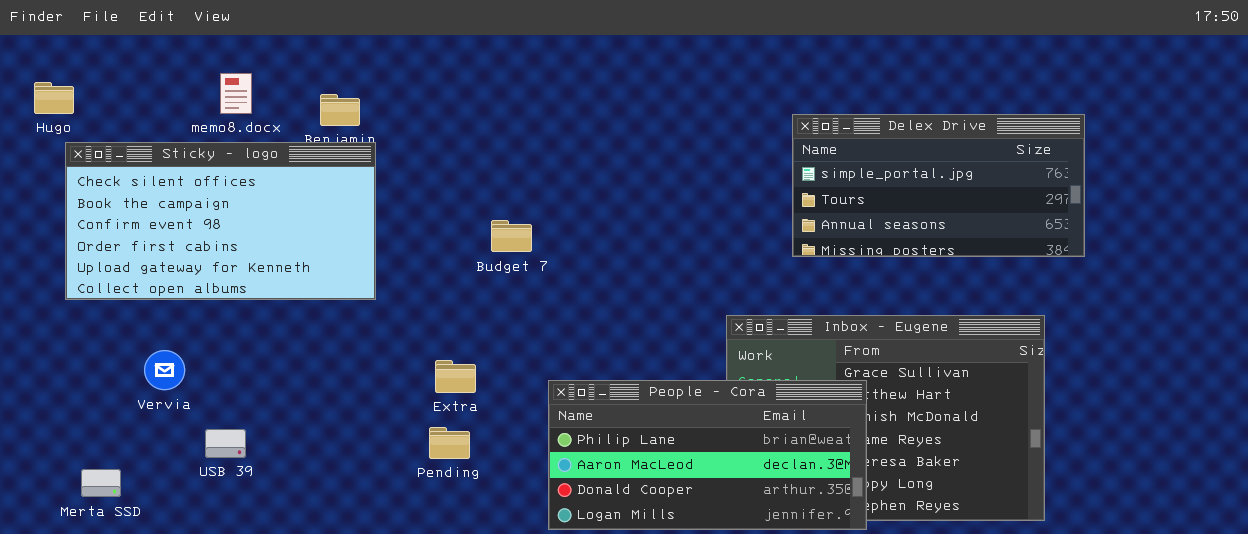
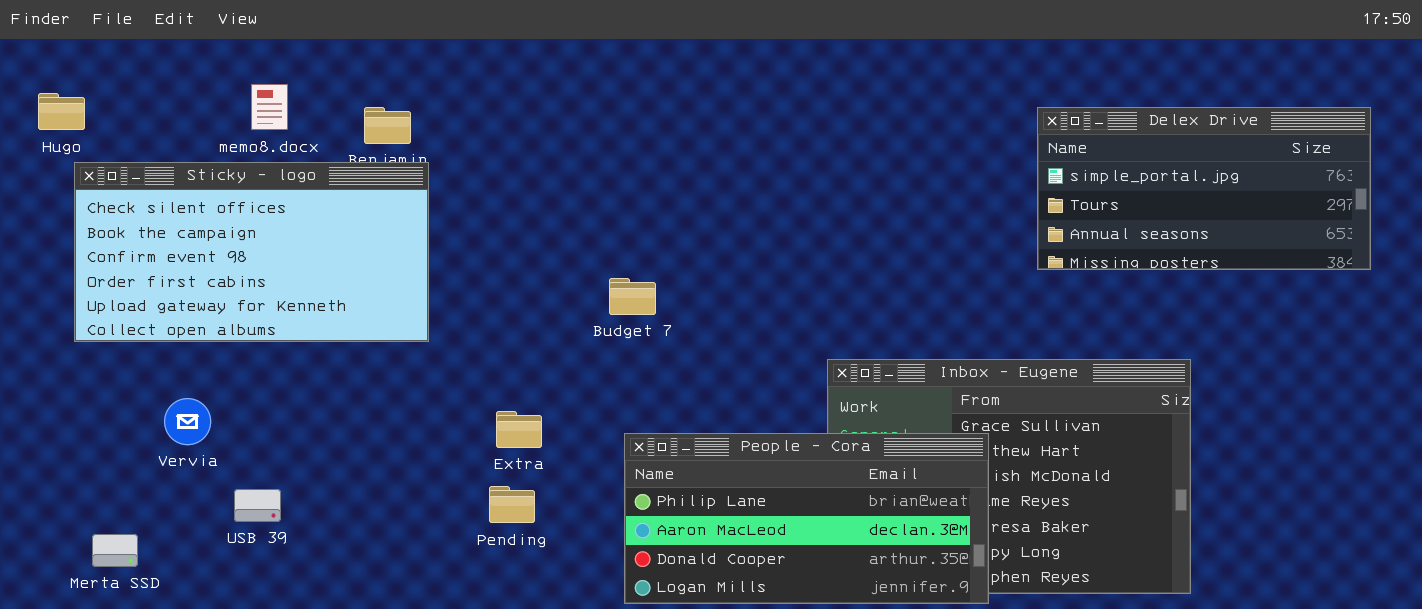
Delex Drive: [792,114,1085,257] -> [1037,107,1371,270], moved
Budget 7: [491,220,532,252] -> [609,278,656,315], moved

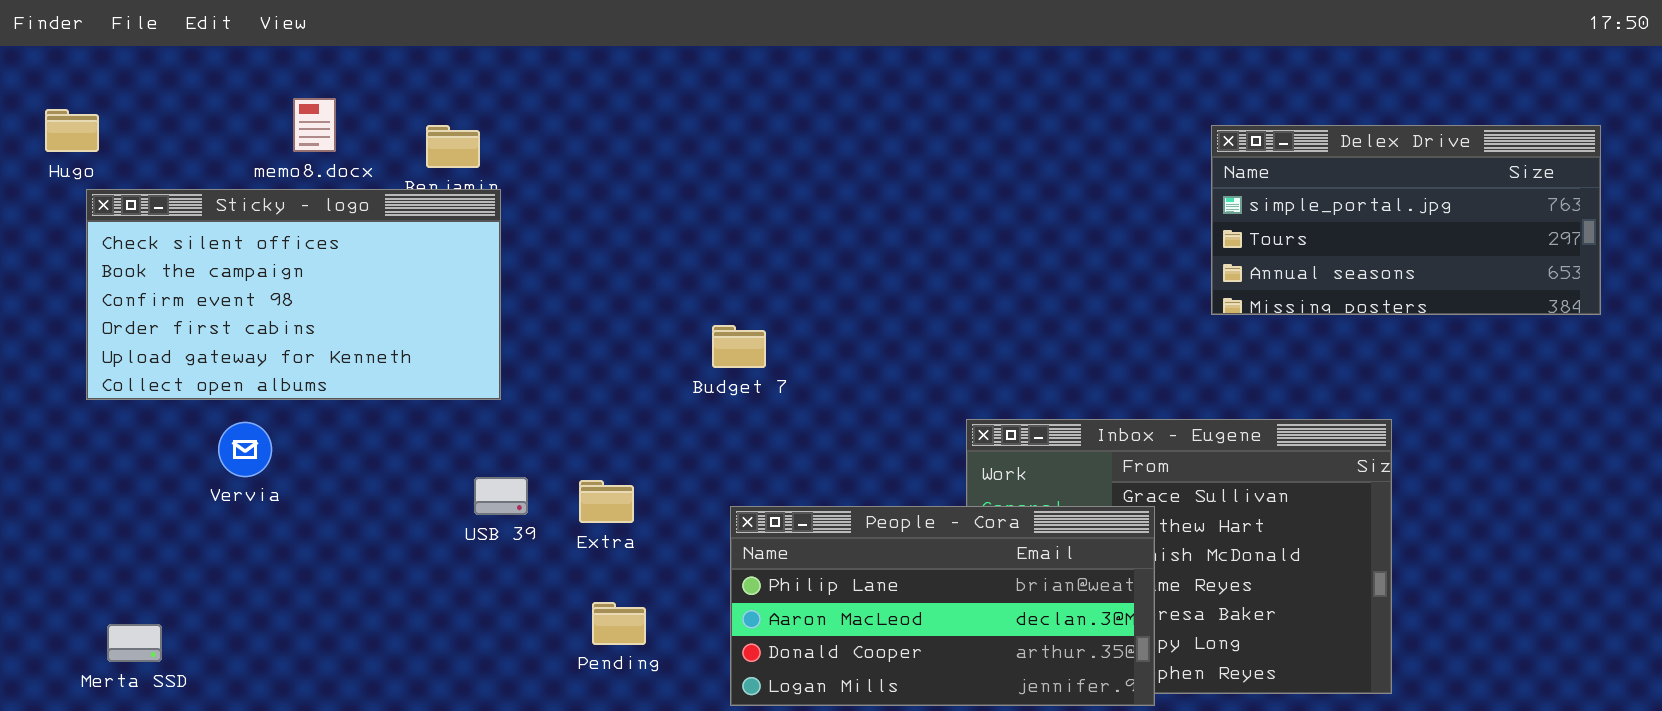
Vervia: [164,398,211,445] -> [218,422,272,477], moved
Pending: [489,486,535,523] -> [592,602,646,645], moved
USB 39: [234,489,281,522] -> [474,477,528,515], moved

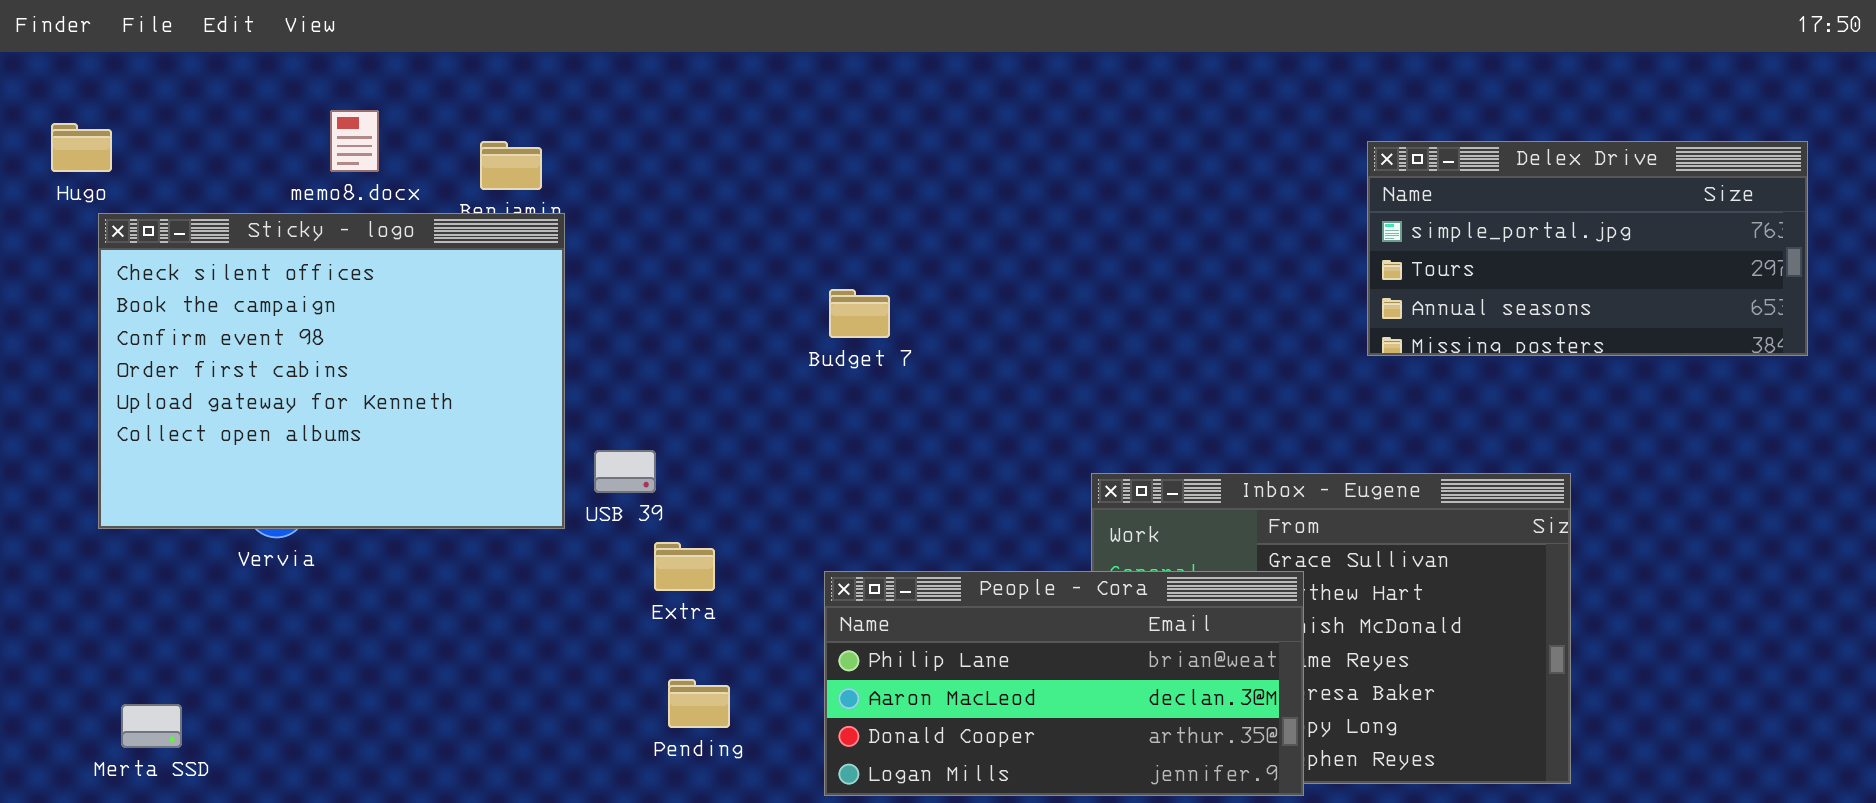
Sticky - logo: [86,189,501,400] -> [98,213,565,529], resized
Budget 7: [712,325,766,368] -> [829,289,890,338], moved
USB 39: [474,477,528,515] -> [594,450,656,493], moved

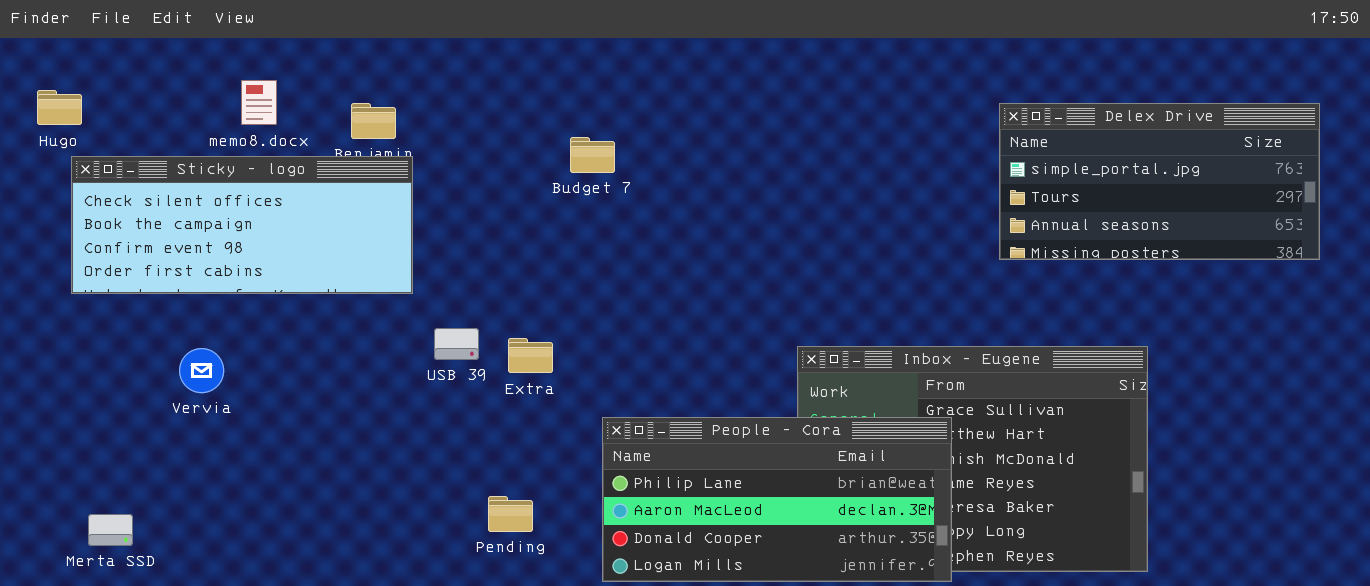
Sticky - logo: [98,213,565,529] -> [71,156,413,294], resized
Budget 7: [829,289,890,338] -> [570,137,615,173], moved
Extra: [654,542,715,591] -> [508,338,553,373], moved

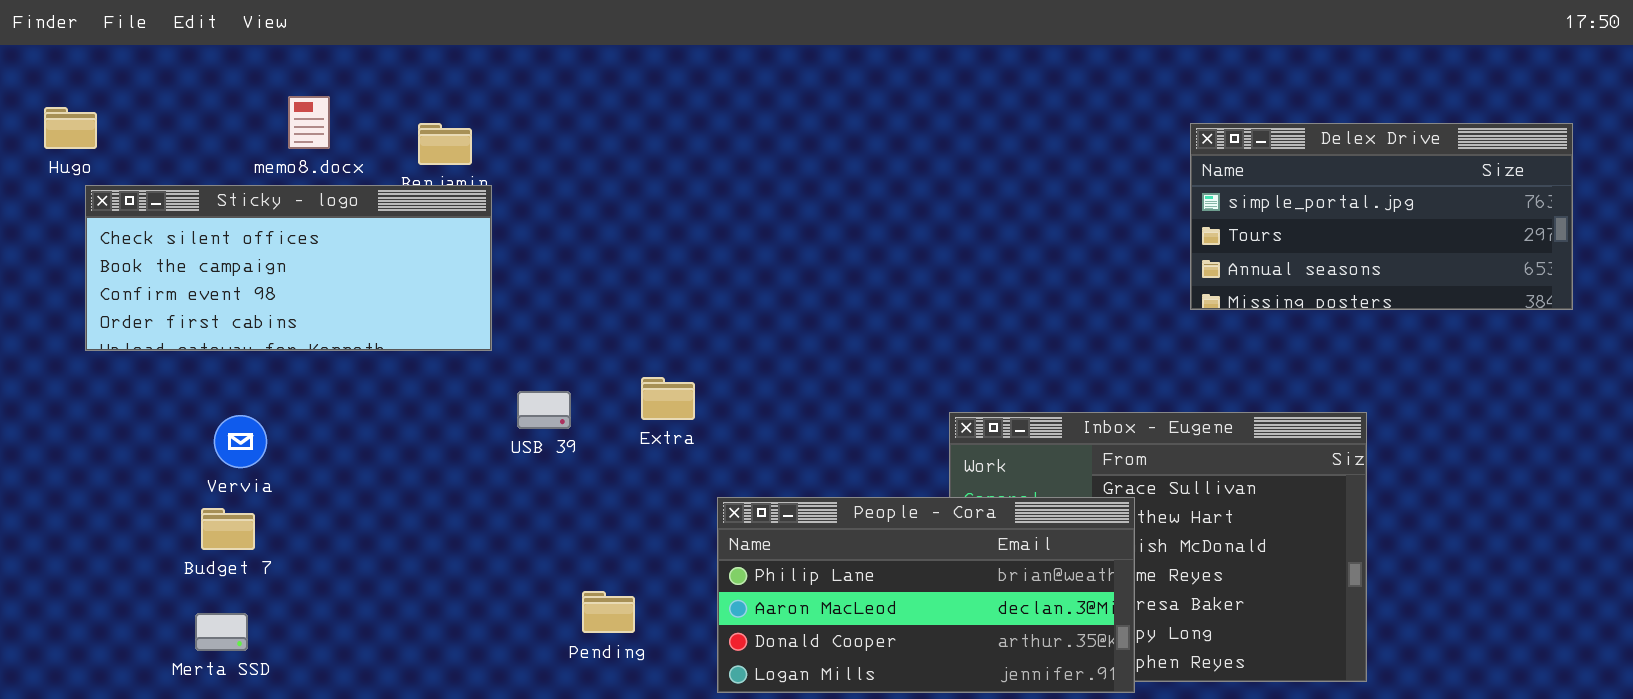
Budget 7: [570,137,615,173] -> [201,508,255,550], moved
Extra: [508,338,553,373] -> [641,377,695,420], moved
Merta SSD: [88,514,133,546] -> [195,613,248,651], moved

